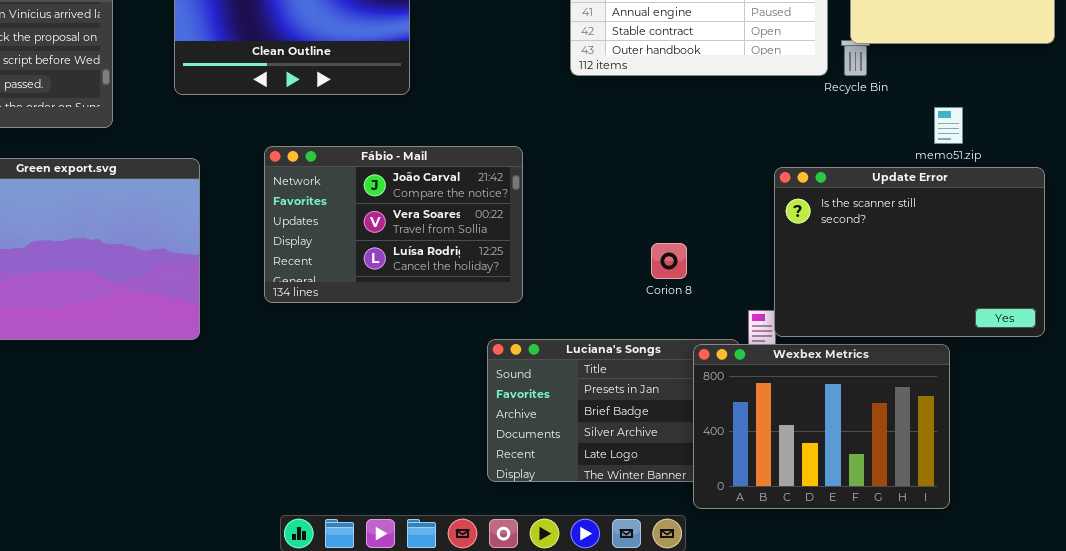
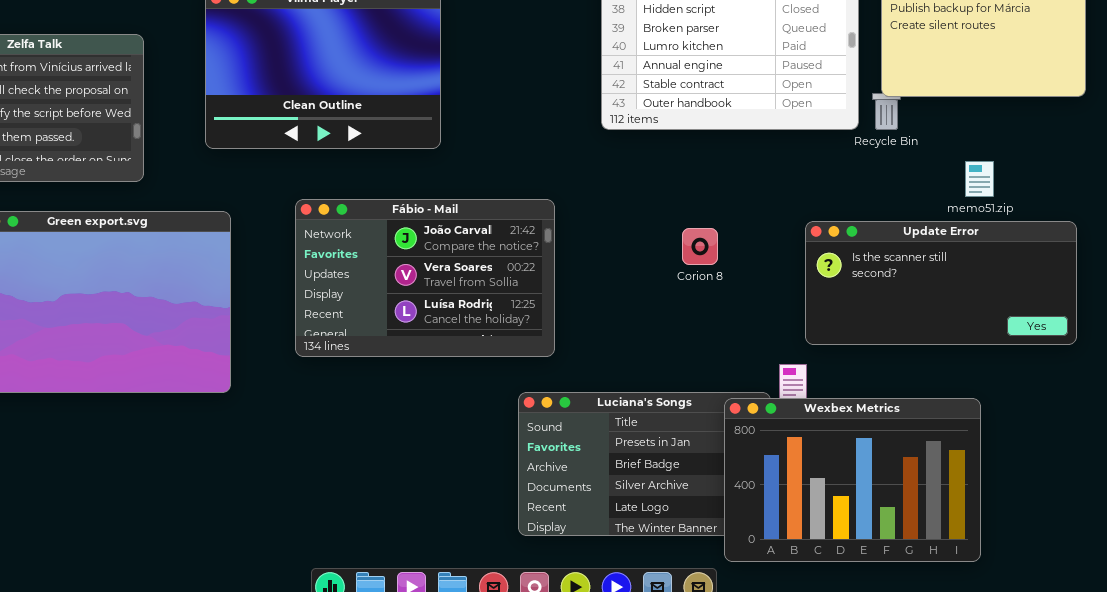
Update Error: [774,167,1045,337] -> [805,221,1077,345], resized
Corion 8: [651,243,687,279] -> [682,228,718,265], moved

